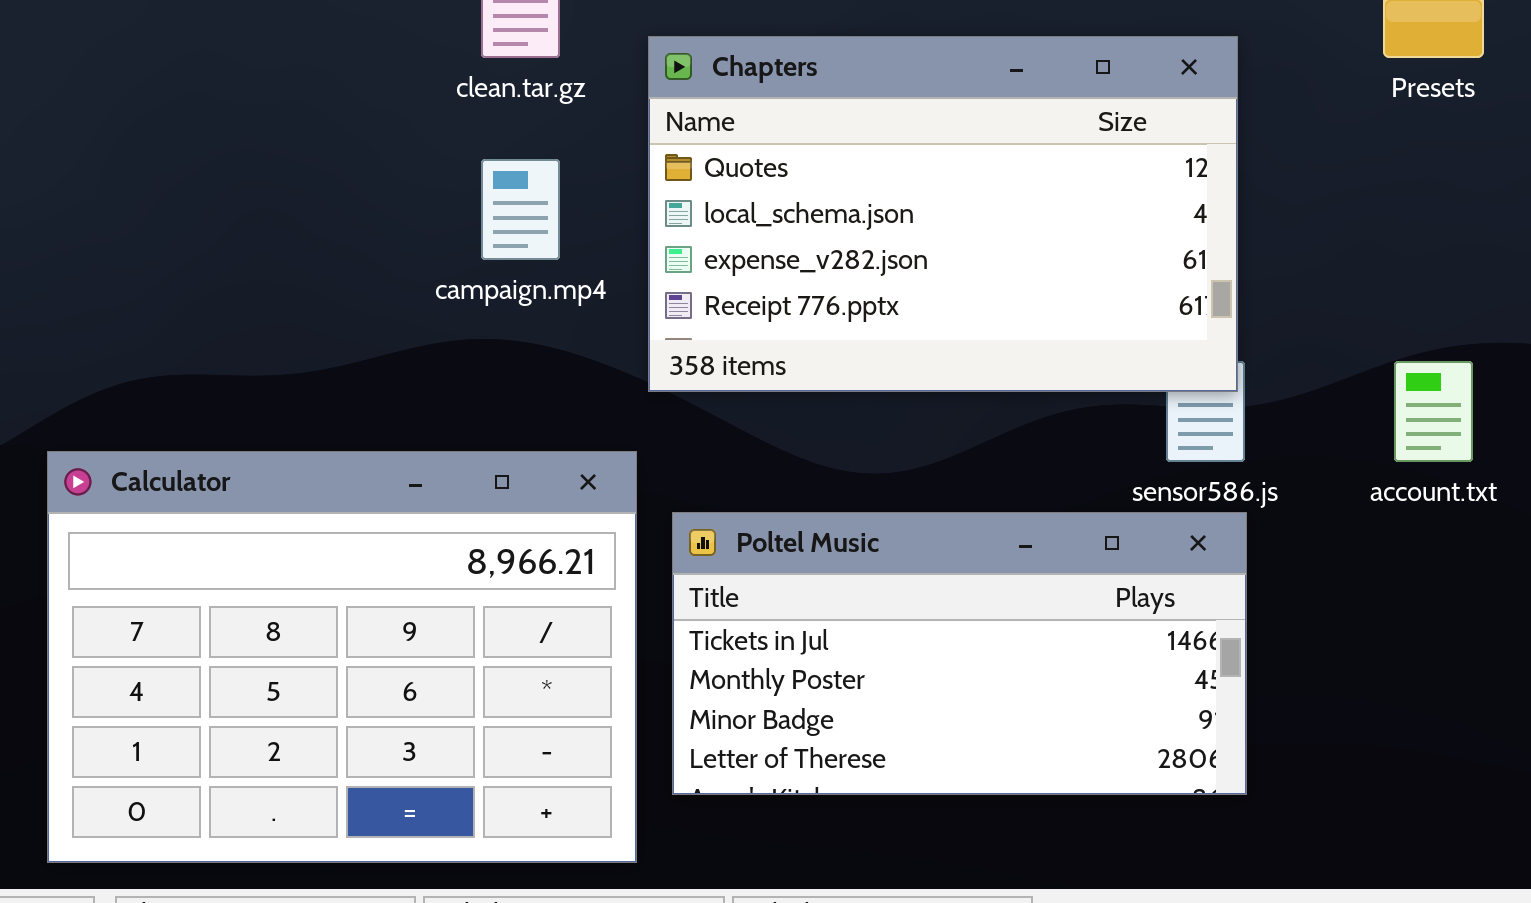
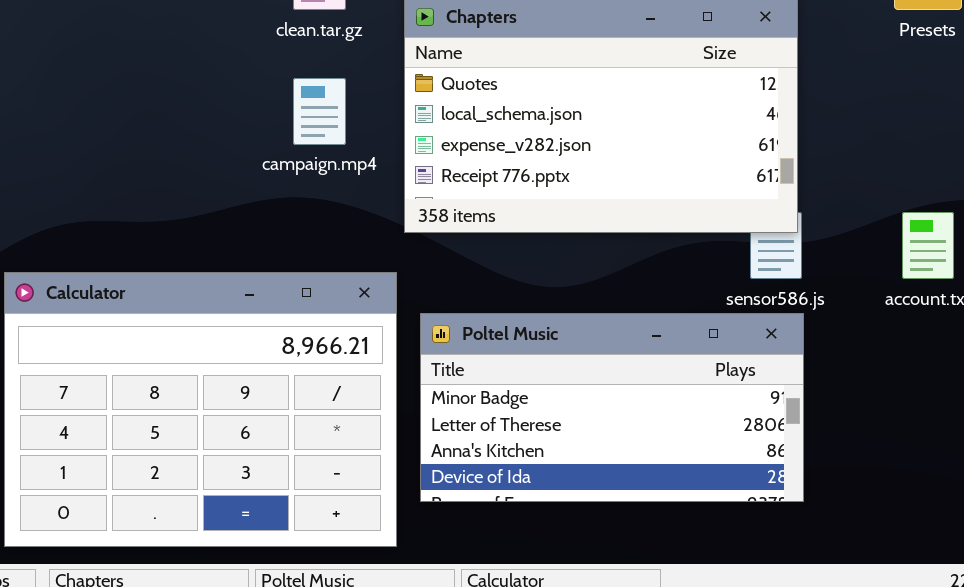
Poltel Music: [672,512,1247,795] -> [420,313,804,502], scrolled down 2 rows

